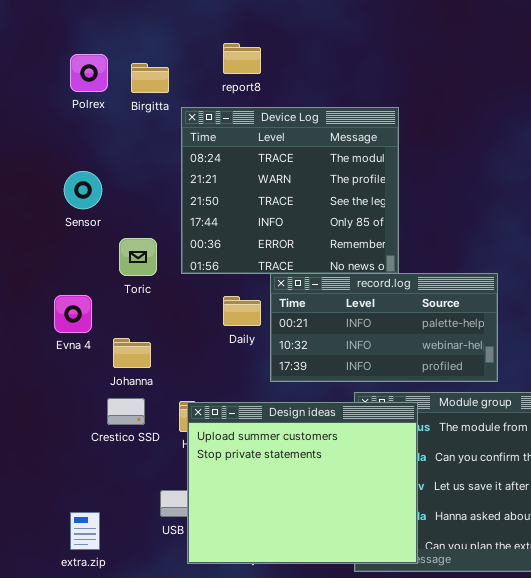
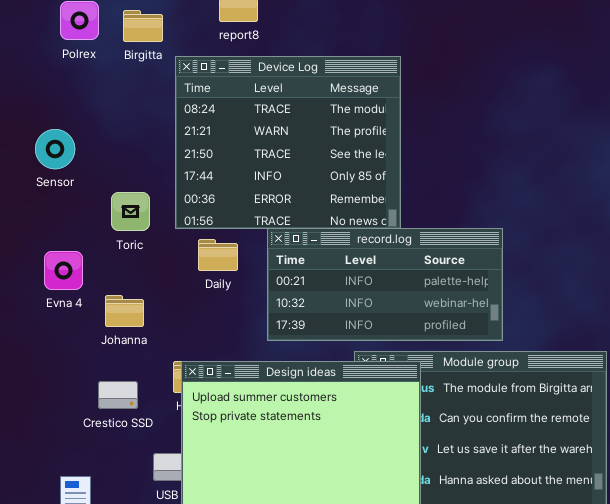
Sensor: [64,171,102,209] -> [35,129,75,169], moved
Daily: [223,296,261,326] -> [198,239,238,271], moved
Crestico SSD: [107,398,145,425] -> [98,381,138,409], moved

